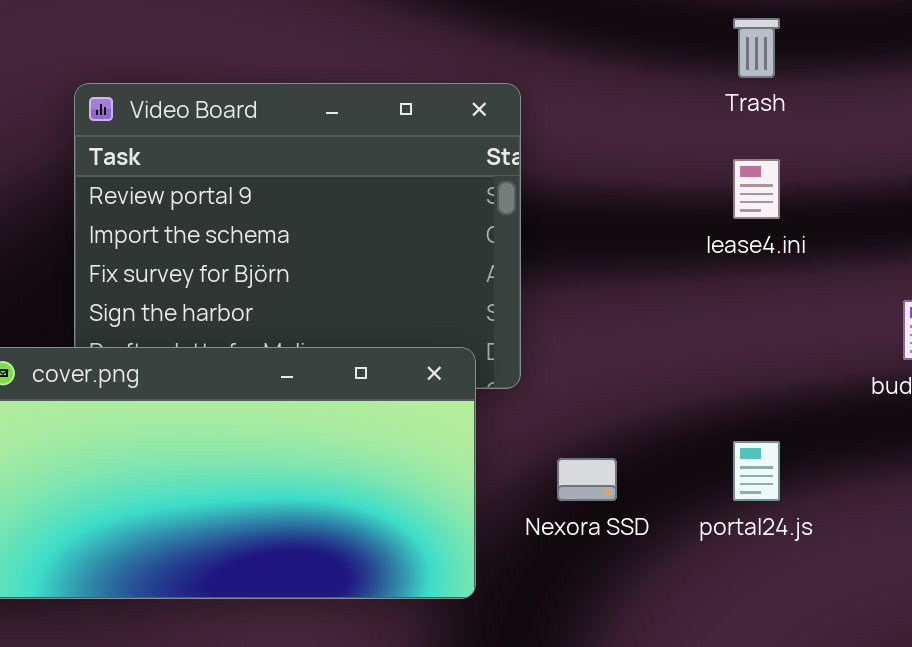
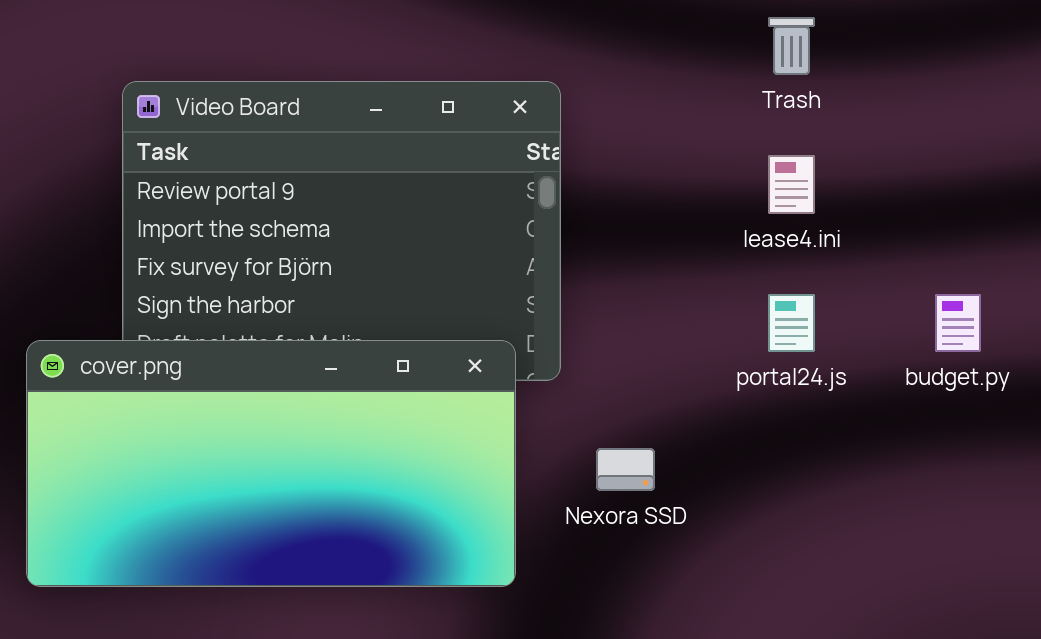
portal24.js: [733,441,780,501] -> [768,294,815,352], moved

